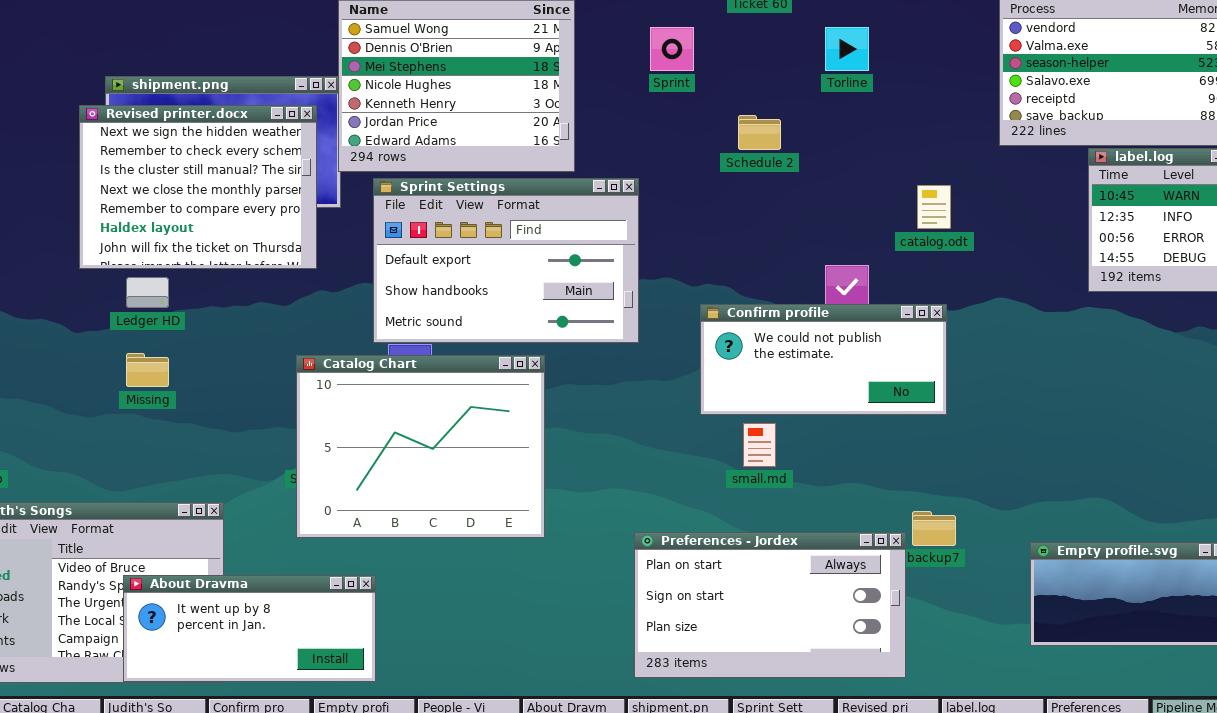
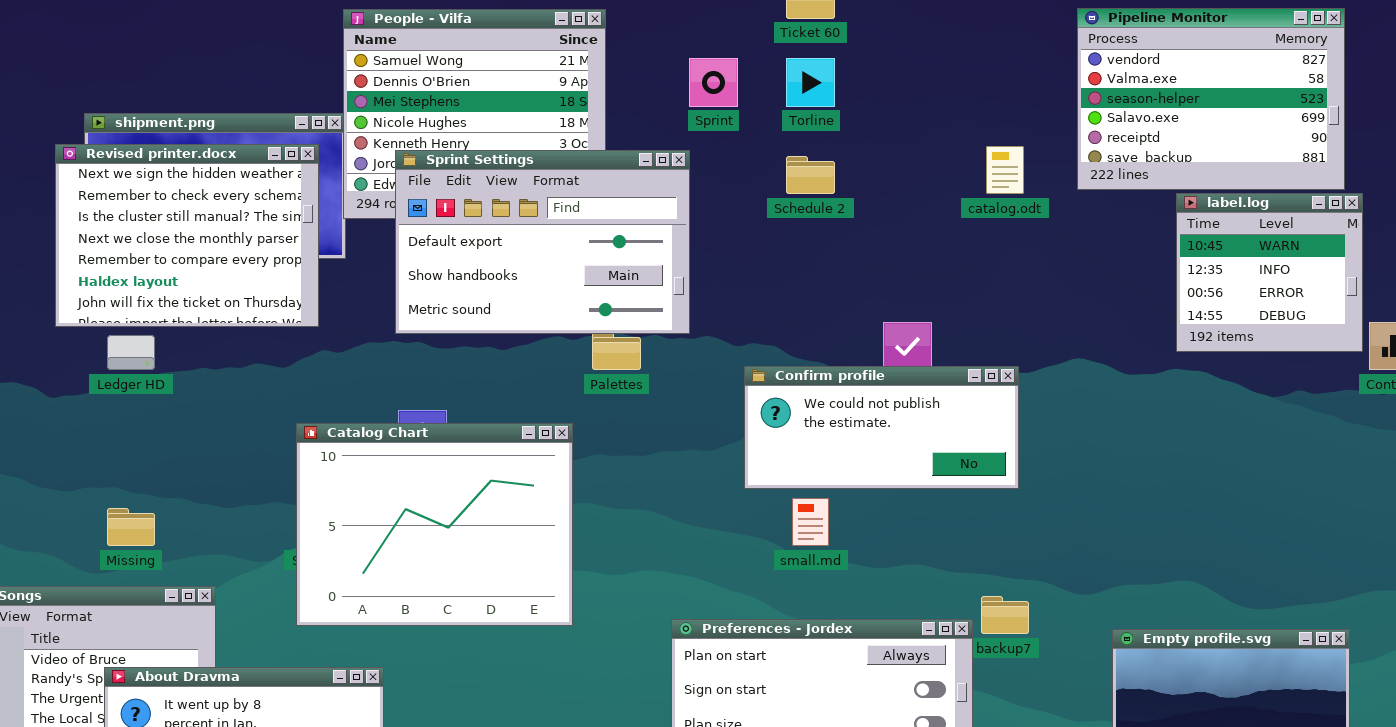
Torline: [825,27,869,71] -> [786,58,835,107], moved
Sprint Settings: [373,178,639,343] -> [395,150,690,334], moved
catalog.odt: [917,185,951,229] -> [986,146,1024,194], moved
Missing: [126,353,169,387] -> [107,508,155,546], moved

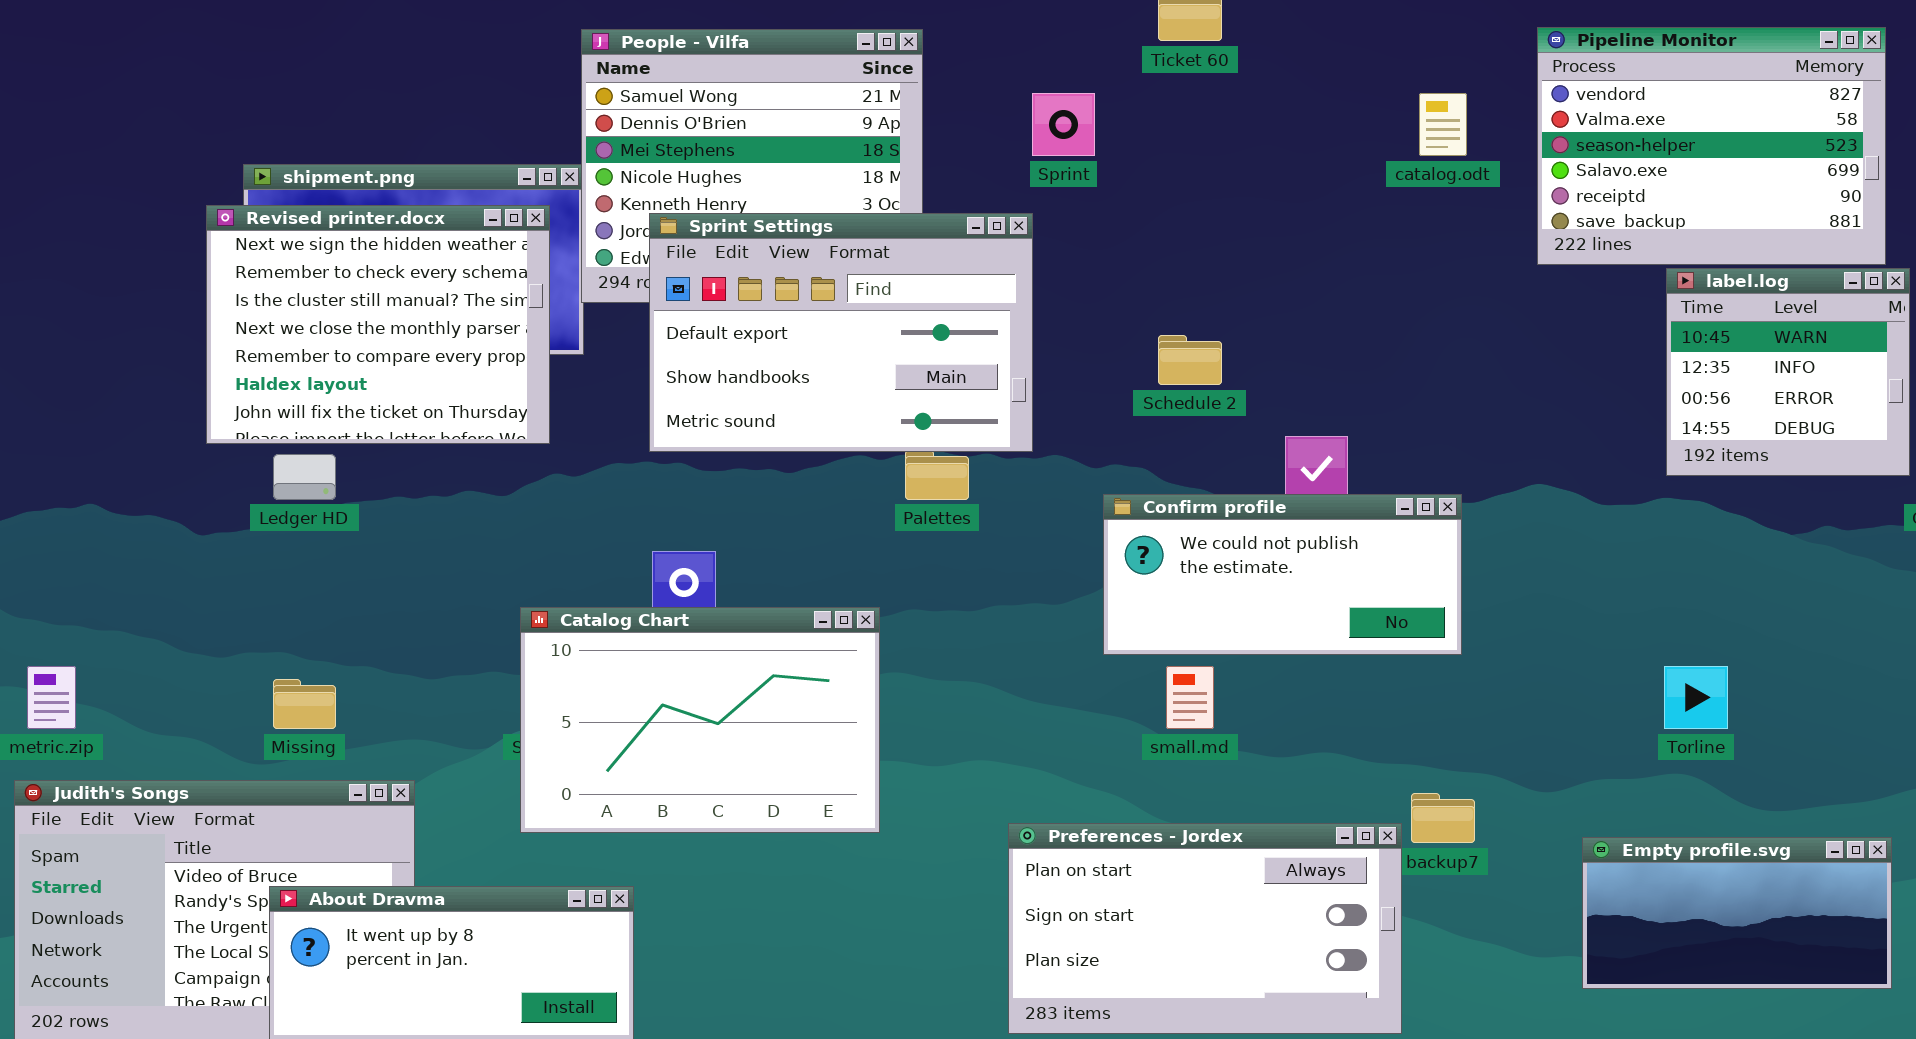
Torline: [786,58,835,107] -> [1664,666,1728,729], moved
catalog.odt: [986,146,1024,194] -> [1419,93,1467,156], moved
Schedule 2: [786,156,835,194] -> [1158,335,1222,385], moved
Catalog Chart: [296,423,573,626] -> [520,607,880,833], resized

